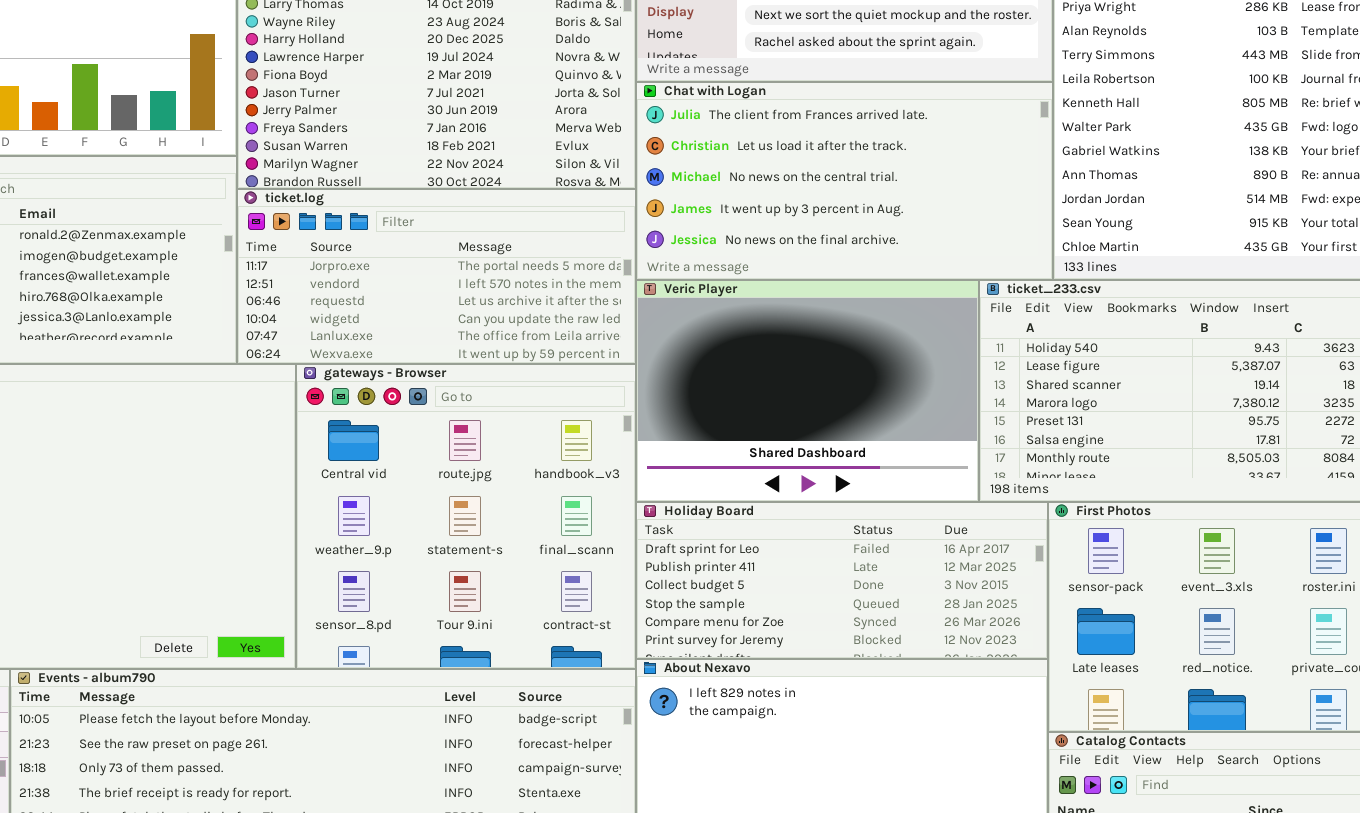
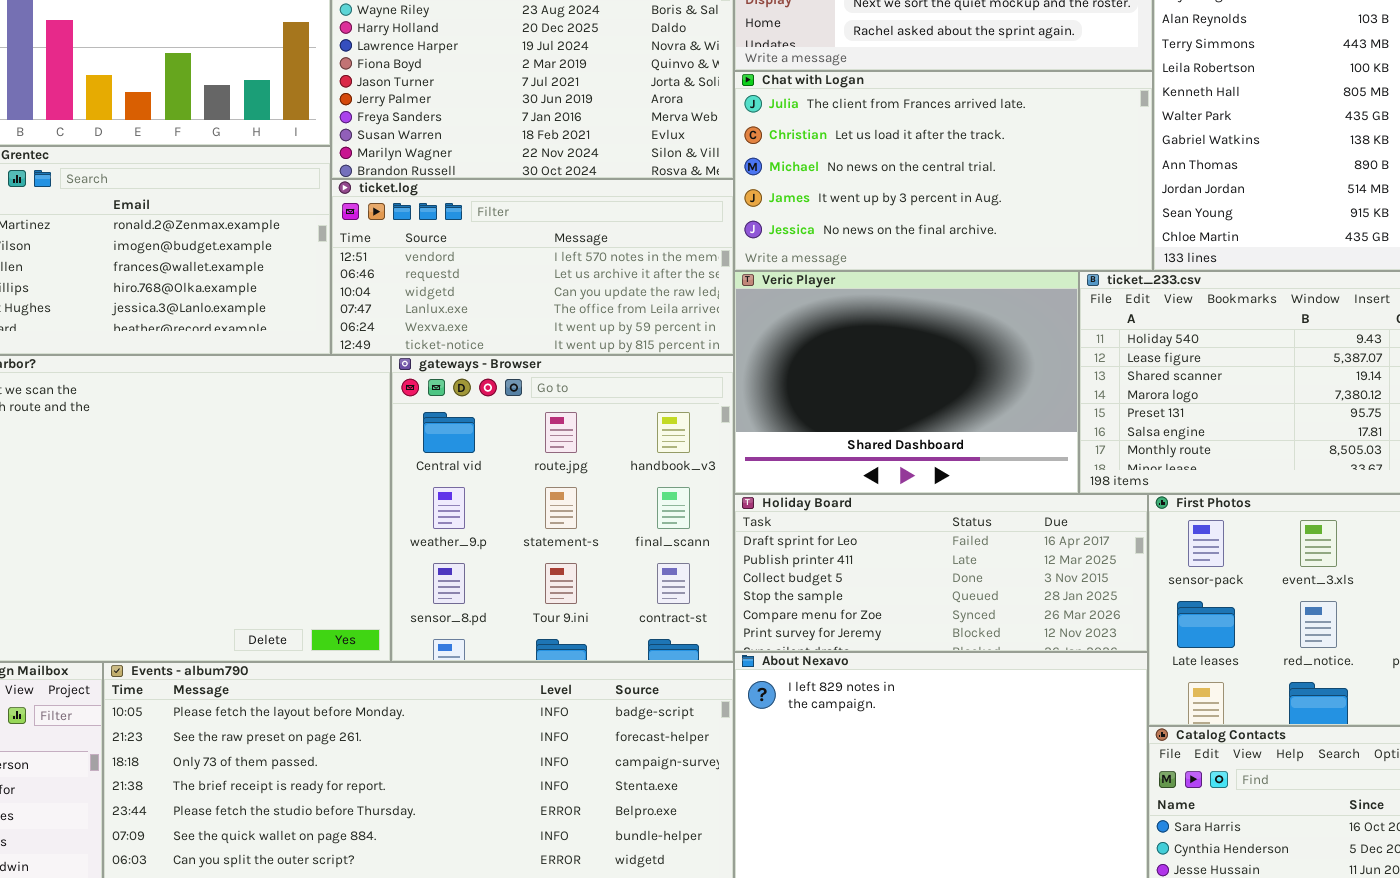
ticket.log: [237,189,636,364] -> [331,179,734,355], scrolled down 1 row

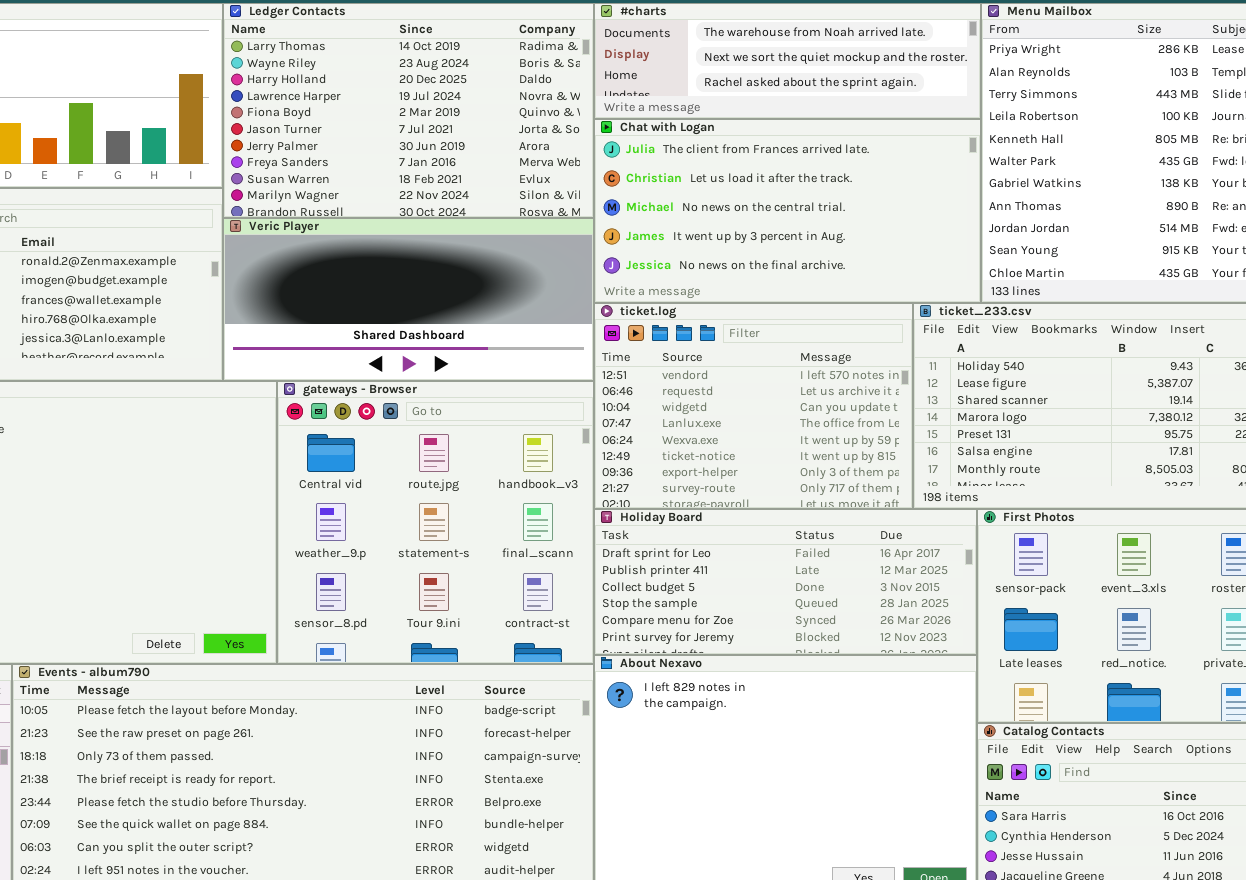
ticket.log: [331,179,734,355] -> [594,303,913,509], moved, resized
Veric Player: [734,271,1079,494] -> [223,218,594,381], moved, resized

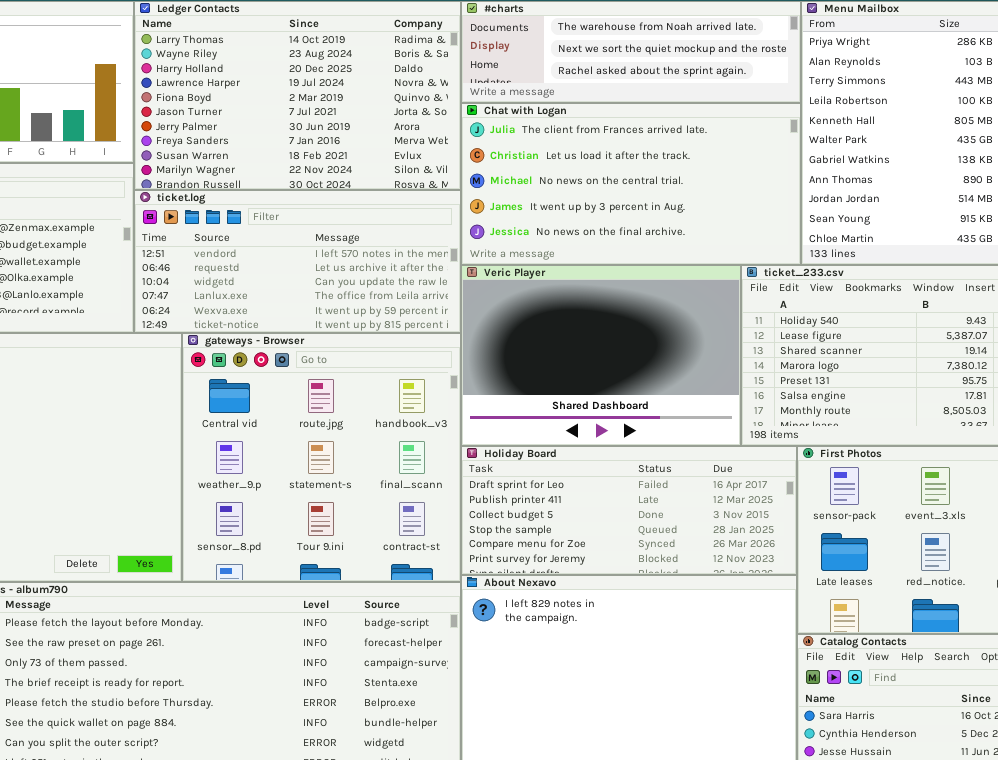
Veric Player: [223,218,594,381] -> [461,265,741,446], moved, resized
ticket.log: [594,303,913,509] -> [134,190,461,333], moved, resized

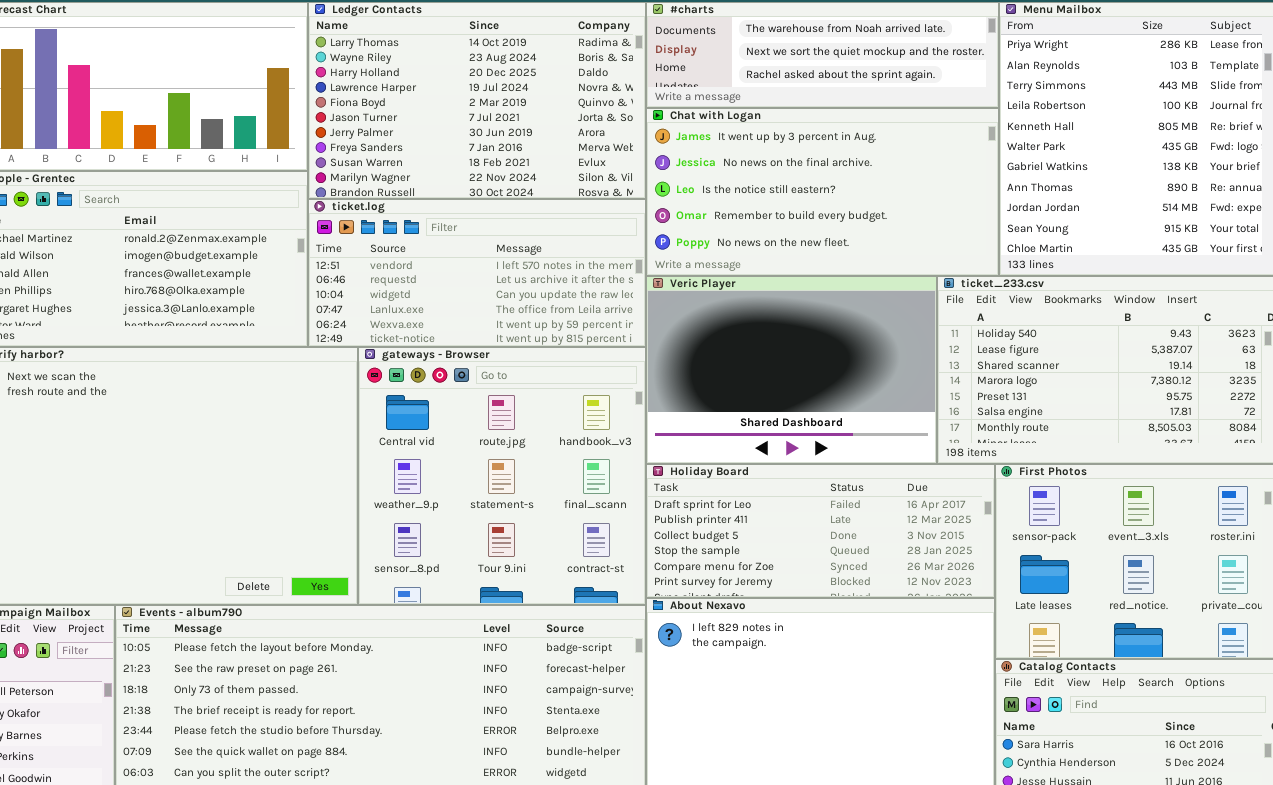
Chat with Logan: [461,103,801,265] -> [646,108,999,276], scrolled down 3 rows

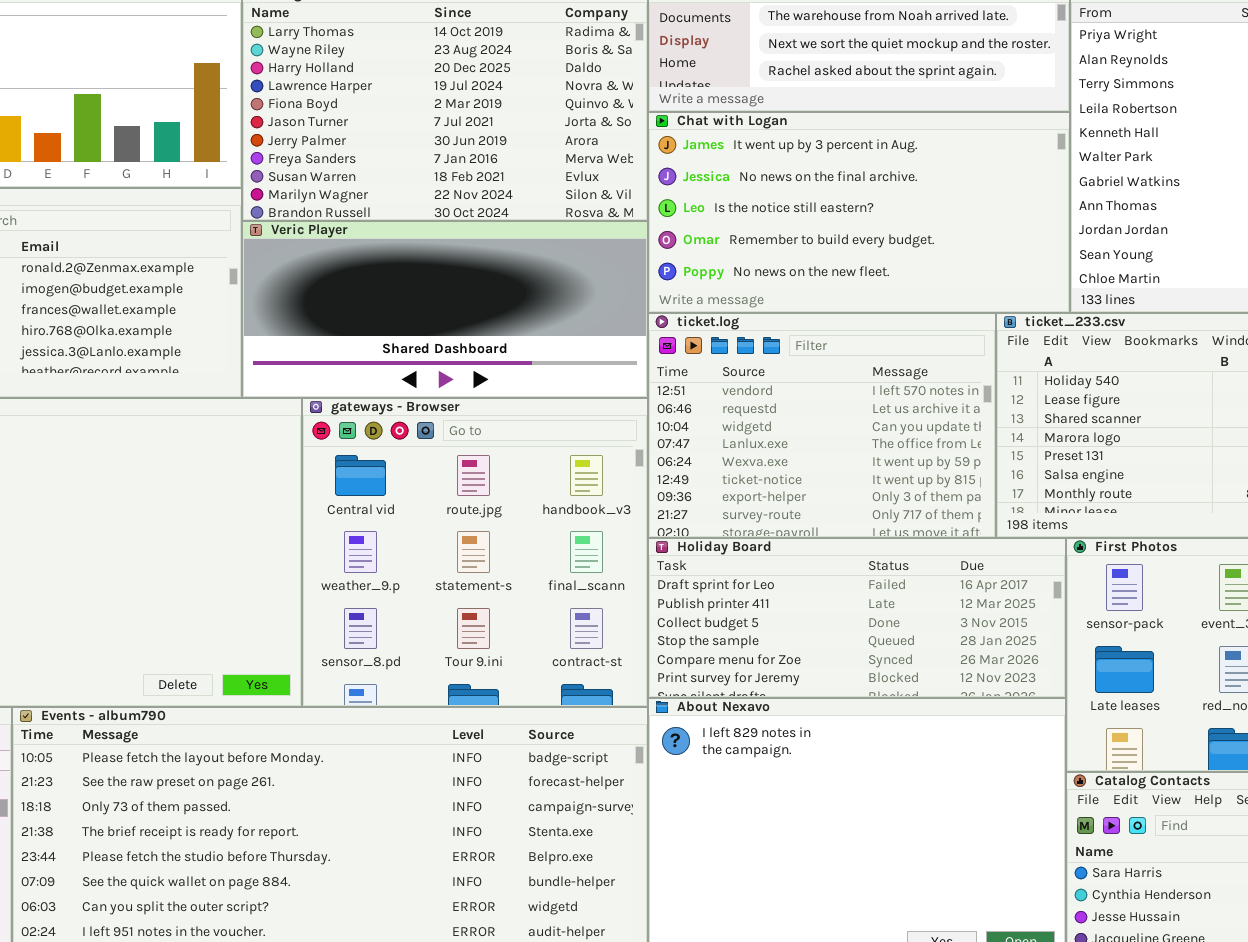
ticket.log: [308,199,646,347] -> [648,313,996,538], moved, resized
Veric Player: [646,276,937,464] -> [242,221,648,398], moved, resized

